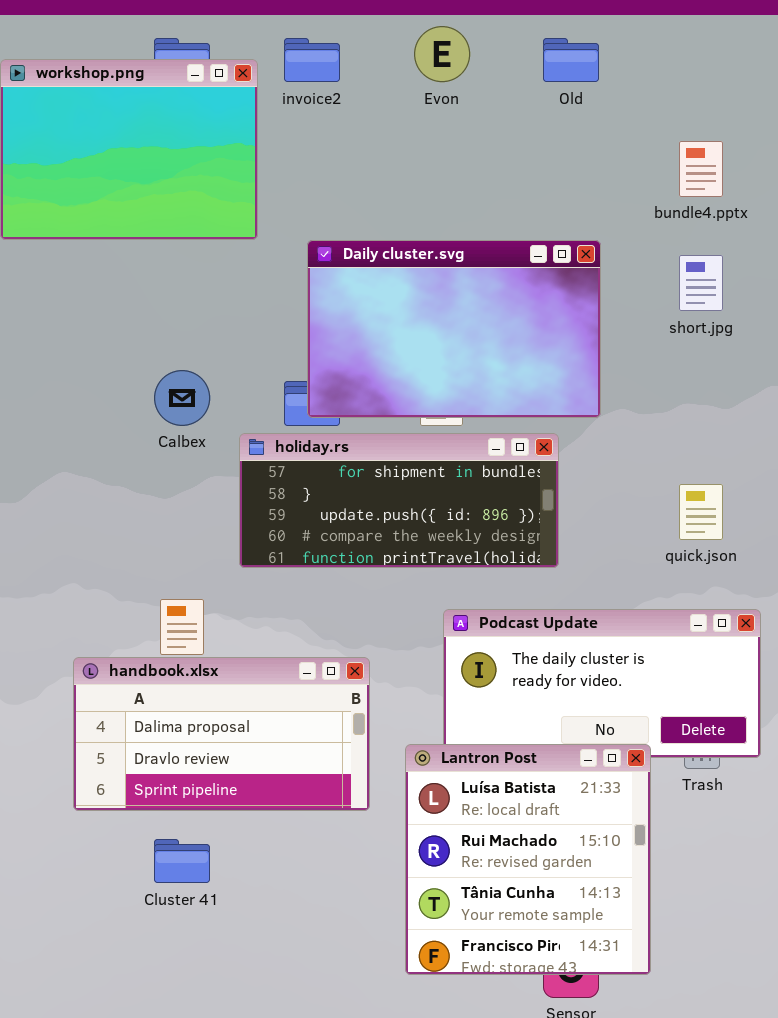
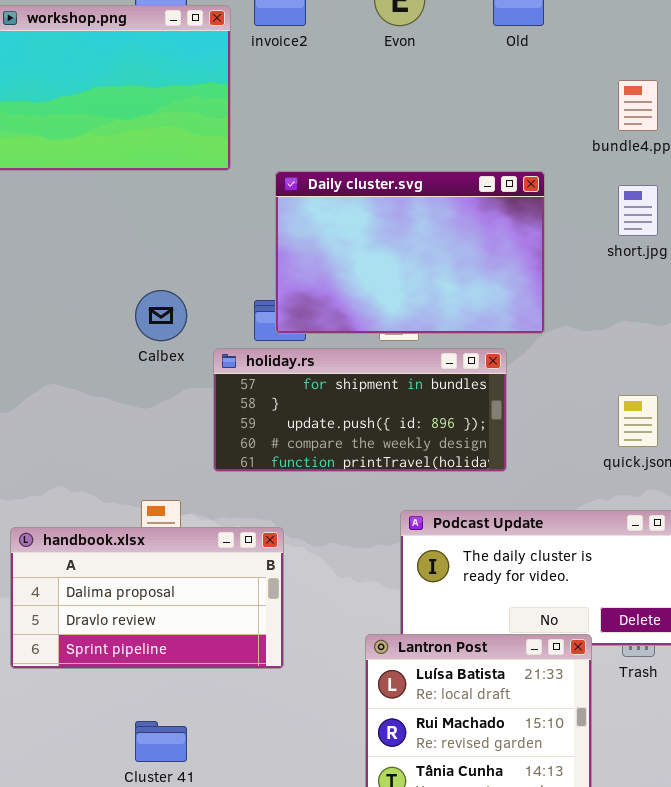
handbook.xlsx: [73,657,370,811] -> [10,527,284,669], moved

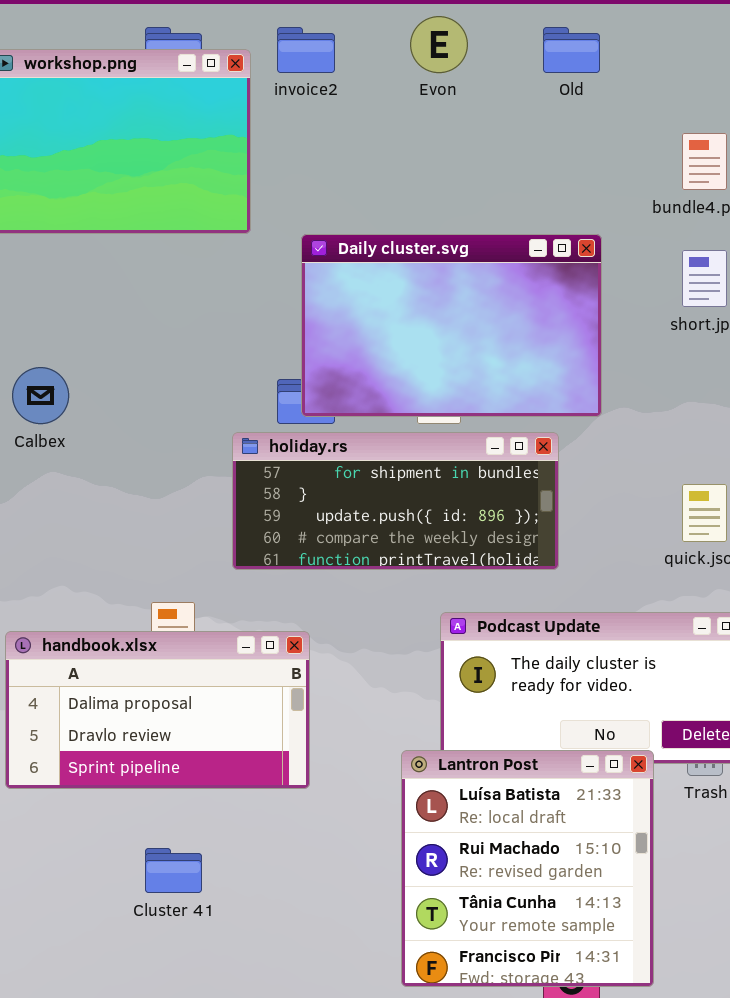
Calbex: [135,290,187,341] -> [12,367,69,424], moved

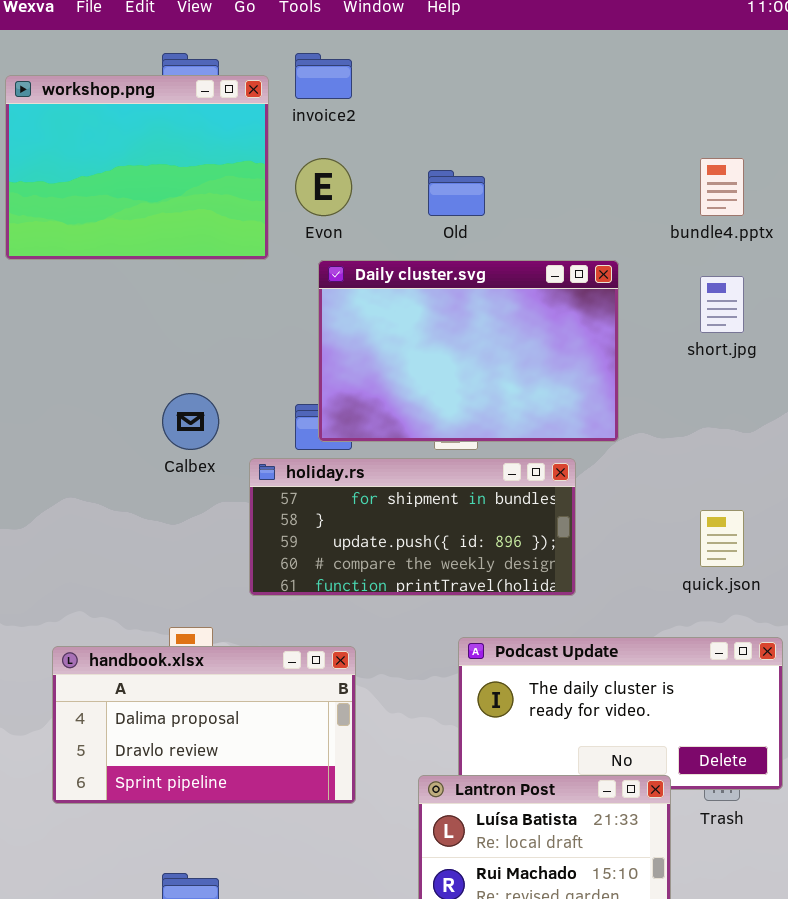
Evon: [410,16,468,73] -> [295,158,352,216], moved
Old: [543,27,600,73] -> [428,170,485,216], moved
Calbex: [12,367,69,424] -> [162,393,219,450], moved
handbook.xlsx: [5,631,310,789] -> [52,646,356,804], moved

